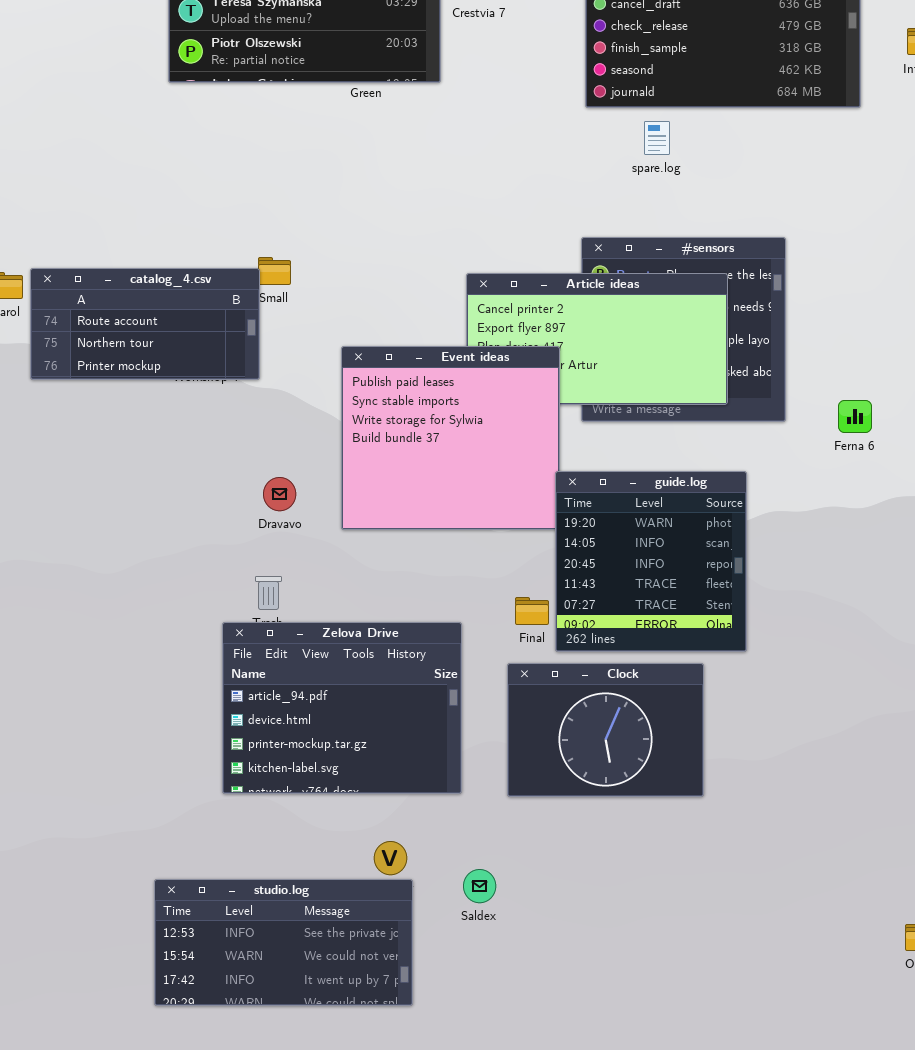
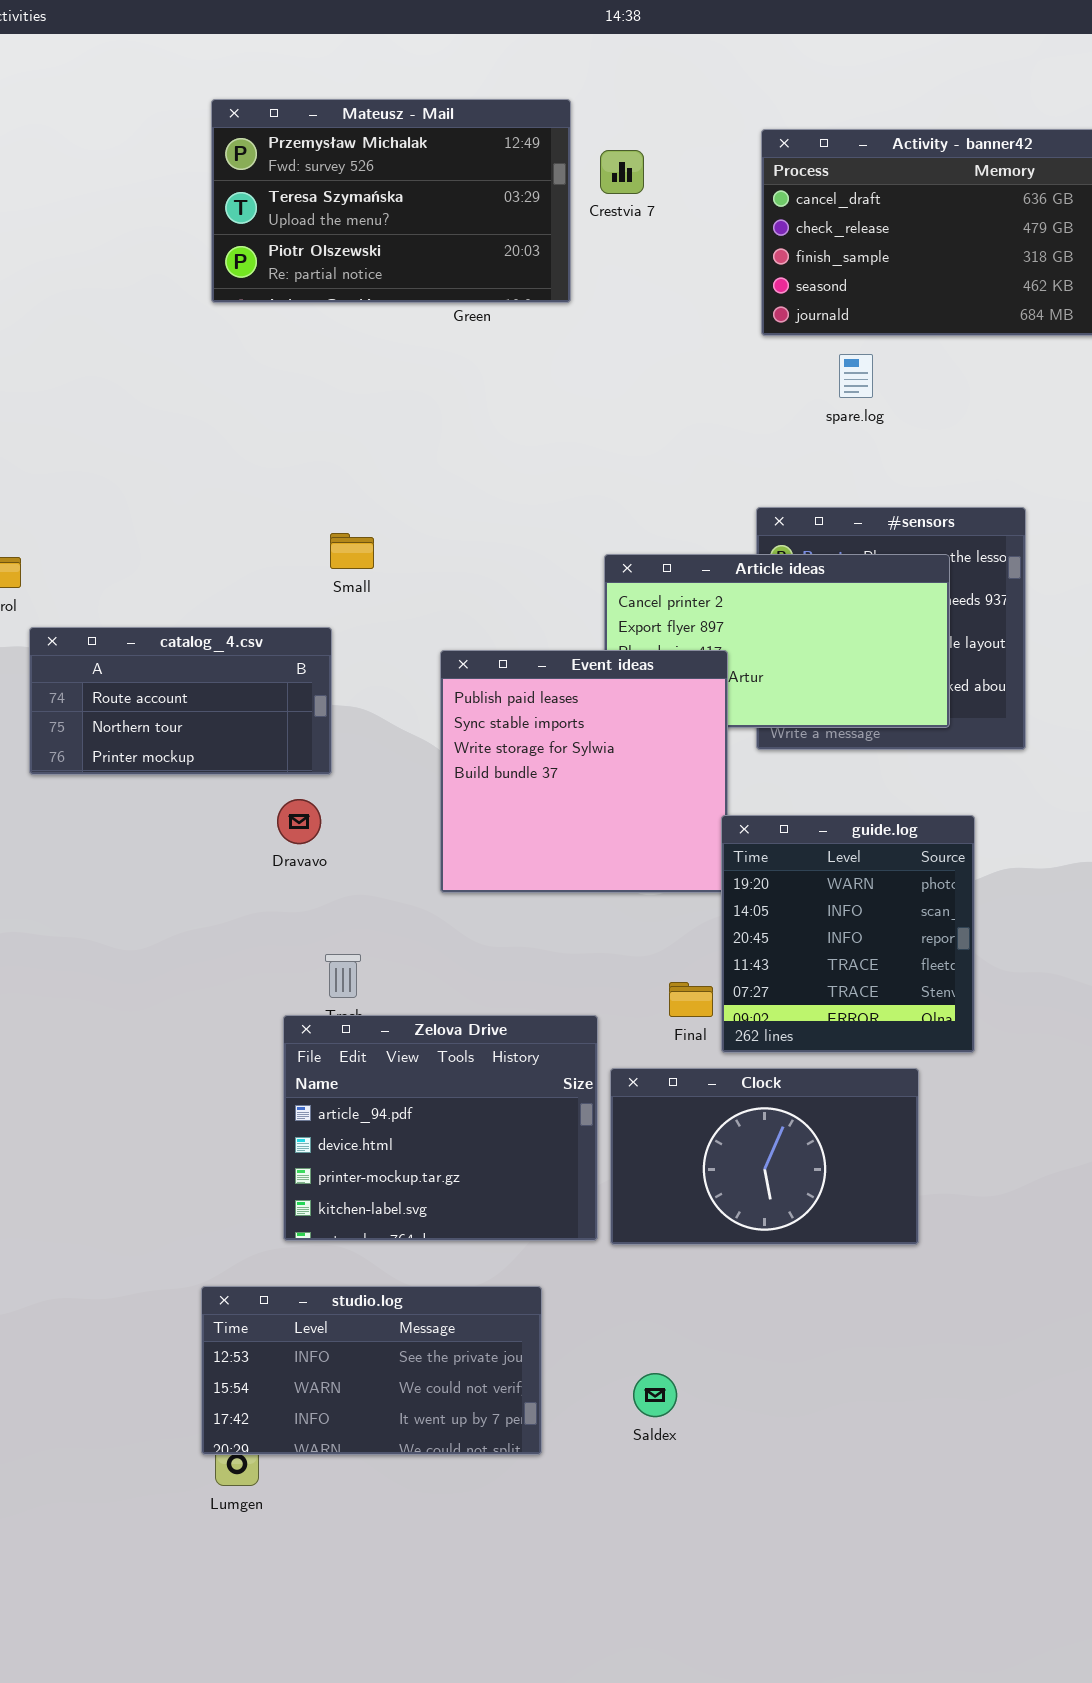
catalog_4.csv: [30,268,260,380] -> [29,627,332,775], moved
Dravavo: [263,477,296,511] -> [277,799,321,844], moved
Clock: [507,663,704,797] -> [610,1068,919,1245], resized
Saldex: [463,869,496,903] -> [633,1373,677,1417], moved
studio.log: [154,879,413,1006] -> [201,1286,542,1455], moved

